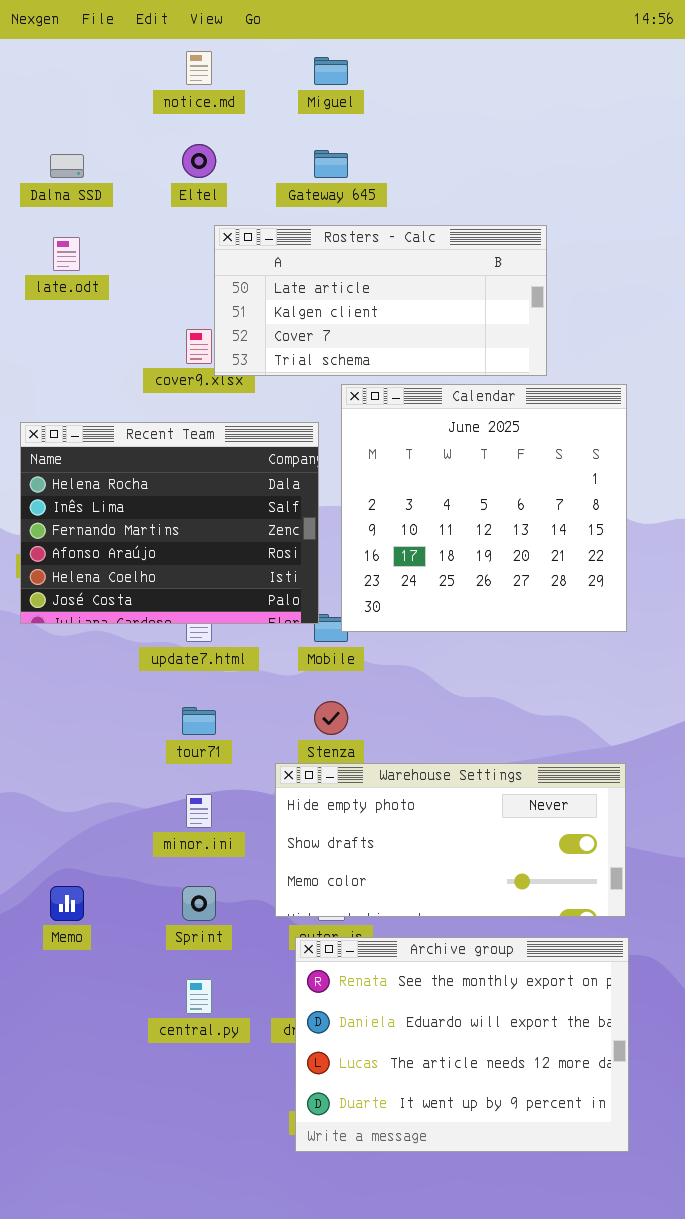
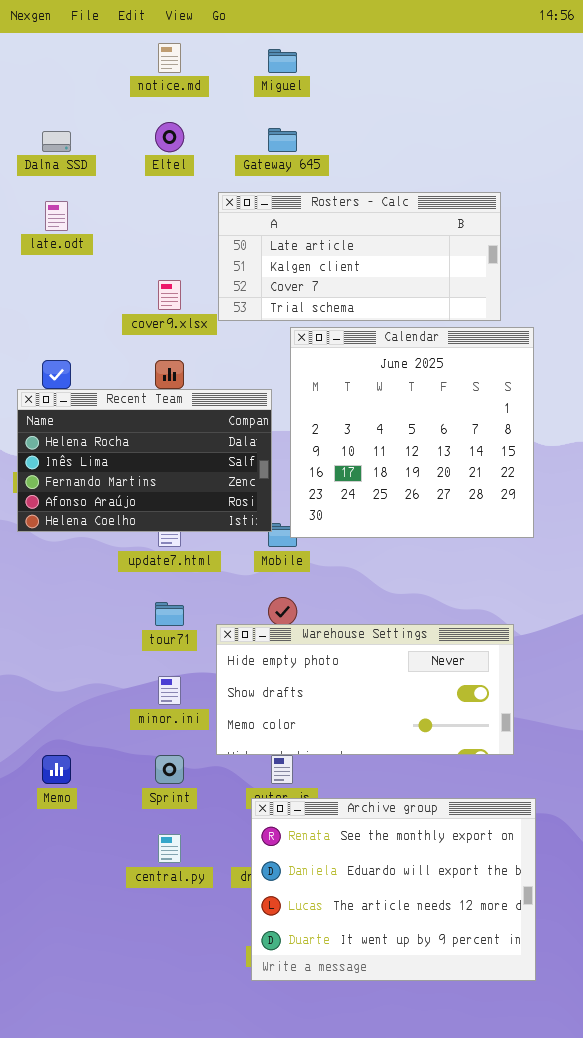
Rosters - Calc: [214,225,547,376] -> [218,192,501,321], moved
Recent Team: [20,422,319,624] -> [17,389,272,532], resized
Warehouse Settings: [275,763,626,917] -> [216,624,514,755], moved

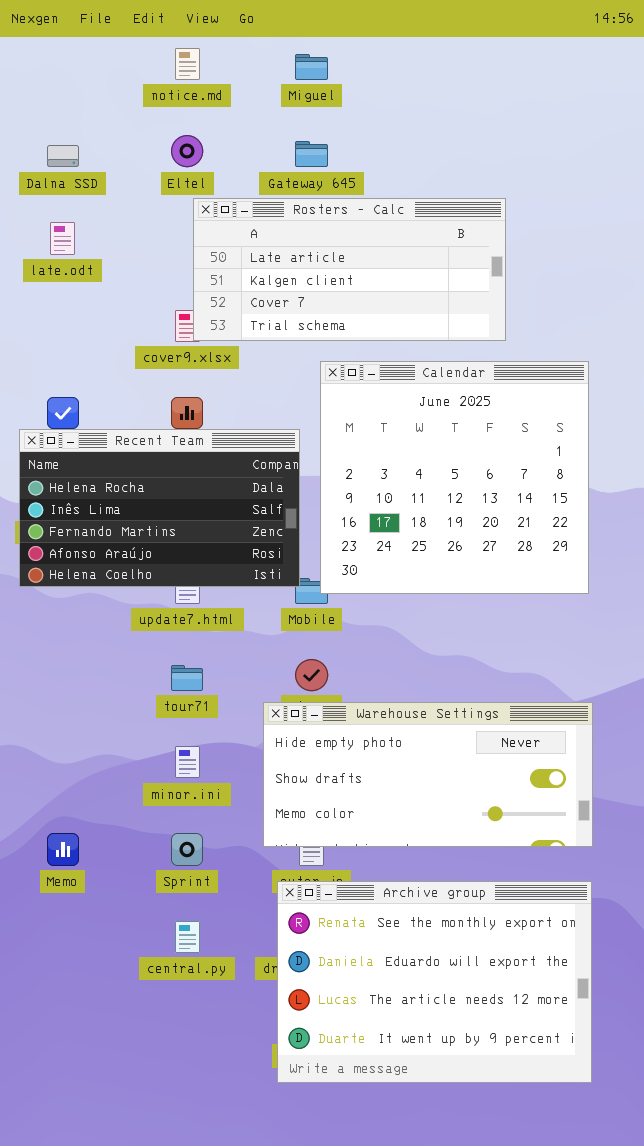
Rosters - Calc: [218,192,501,321] -> [193,198,506,341], moved
Warehouse Settings: [216,624,514,755] -> [263,702,593,847], moved

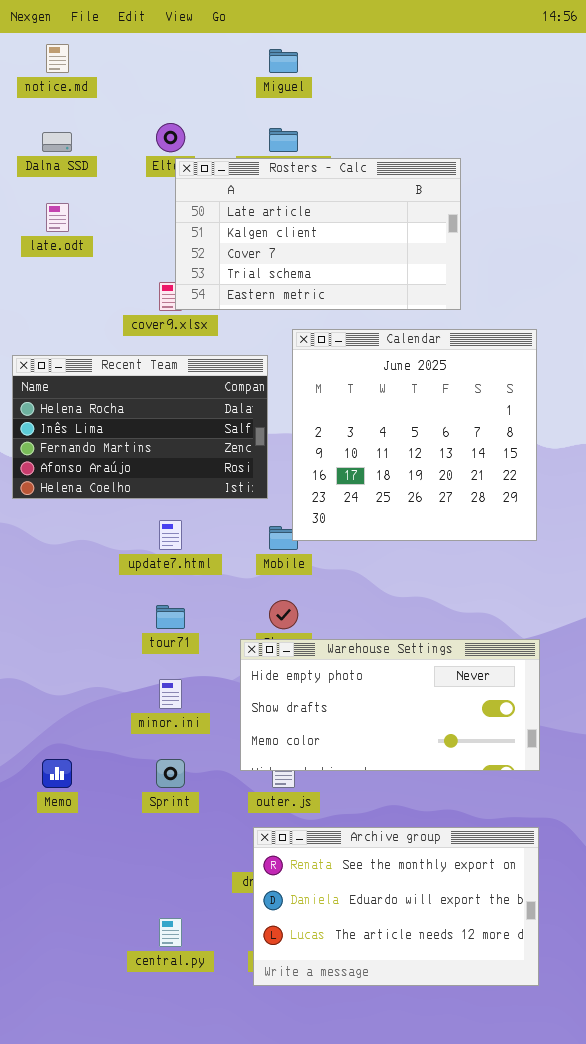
notice.md: [175,48,200,80] -> [46,44,69,73], moved
Rosters - Calc: [193,198,506,341] -> [175,158,461,310], resized
Recent Team: [19,429,300,587] -> [12,355,268,499], moved
Archive group: [277,881,592,1083] -> [253,827,539,986], resized
central.py: [175,921,200,953] -> [159,918,182,947], moved

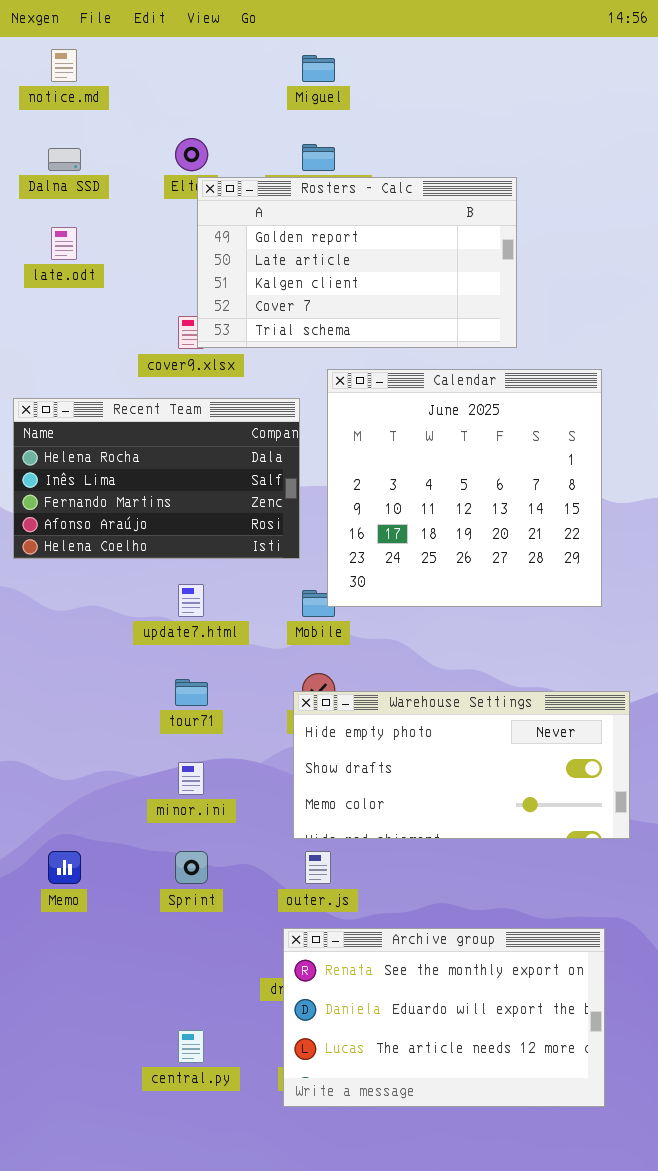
Rosters - Calc: [175,158,461,310] -> [197,177,517,348], scrolled up 1 row
Warehouse Settings: [240,639,540,771] -> [293,691,630,839], moved

